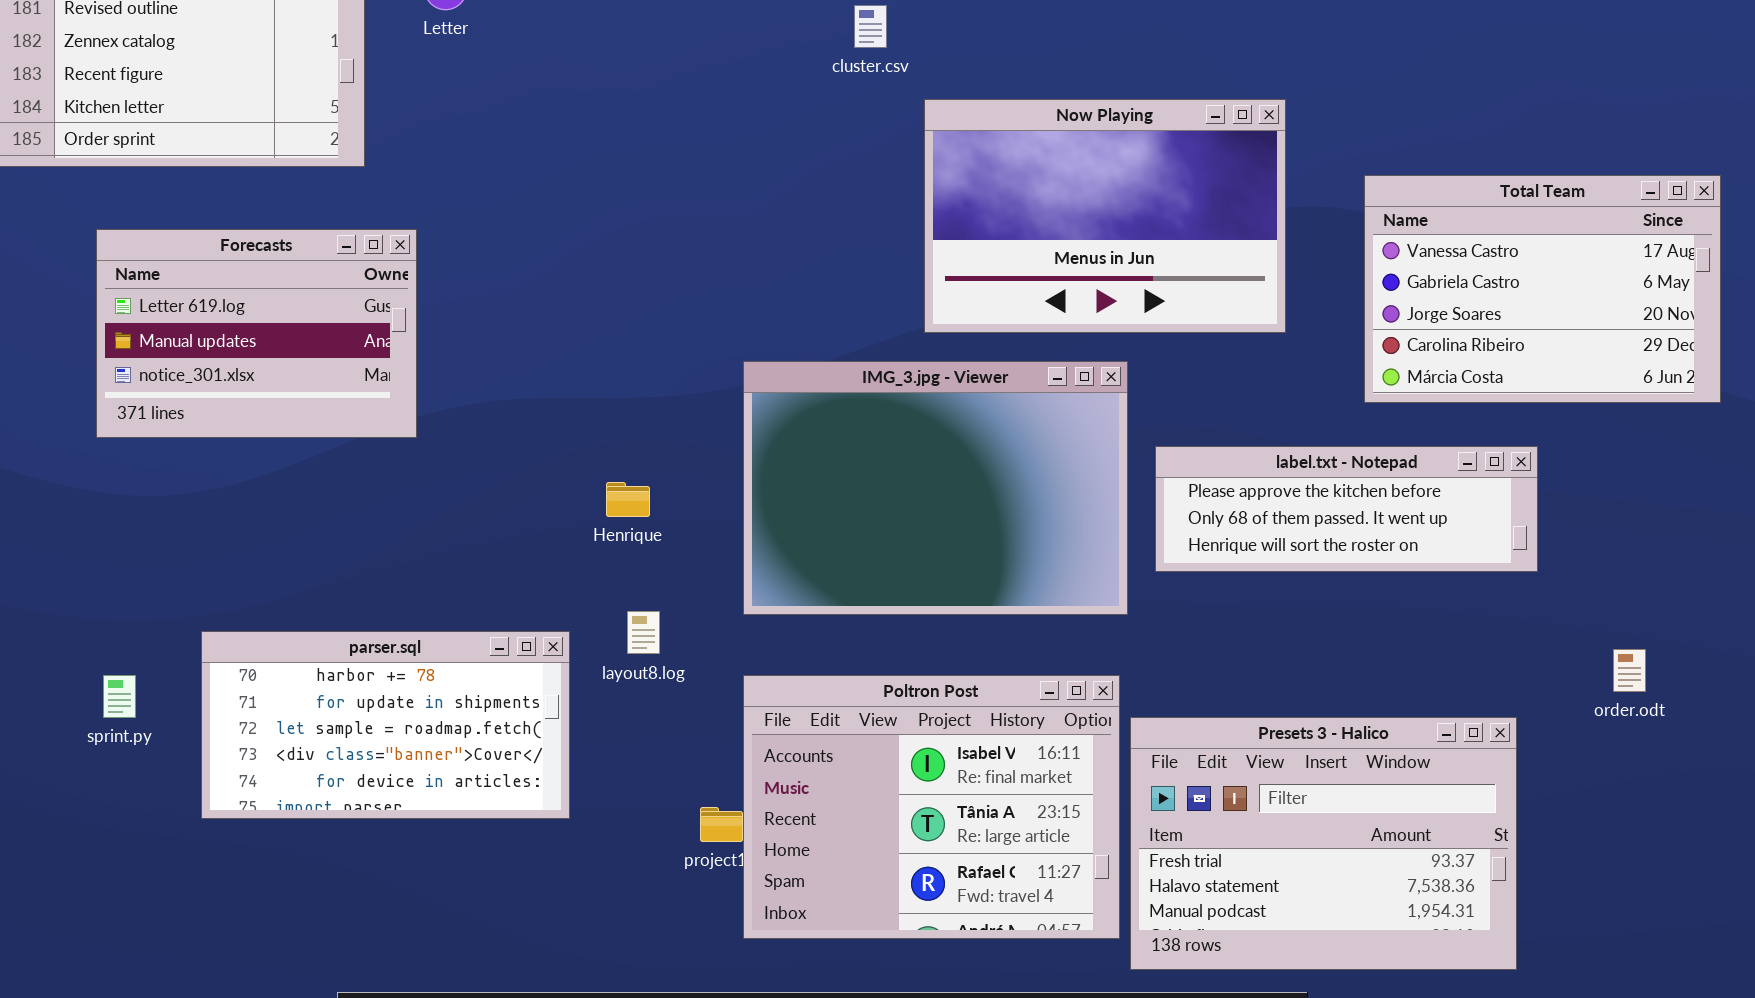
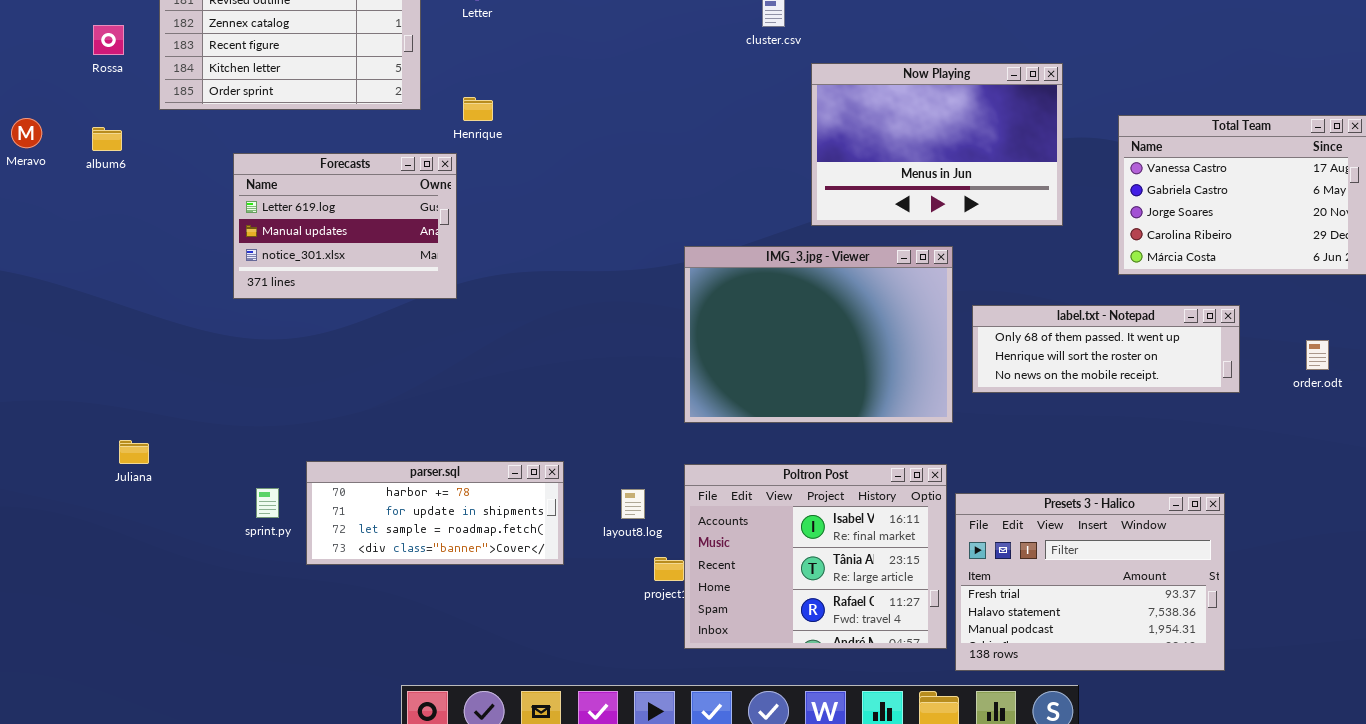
label.txt - Notepad: [1155,446,1538,572] -> [972,305,1240,393], scrolled down 1 row
Henrique: [606,482,650,517] -> [463,97,493,121], moved
layout8.log: [627,611,660,654] -> [621,489,645,519], moved
parser.sql: [201,631,570,819] -> [306,461,564,565], resized
order.odt: [1613,649,1646,692] -> [1306,340,1329,370], moved
sprint.py: [103,675,136,718] -> [256,488,279,518], moved

